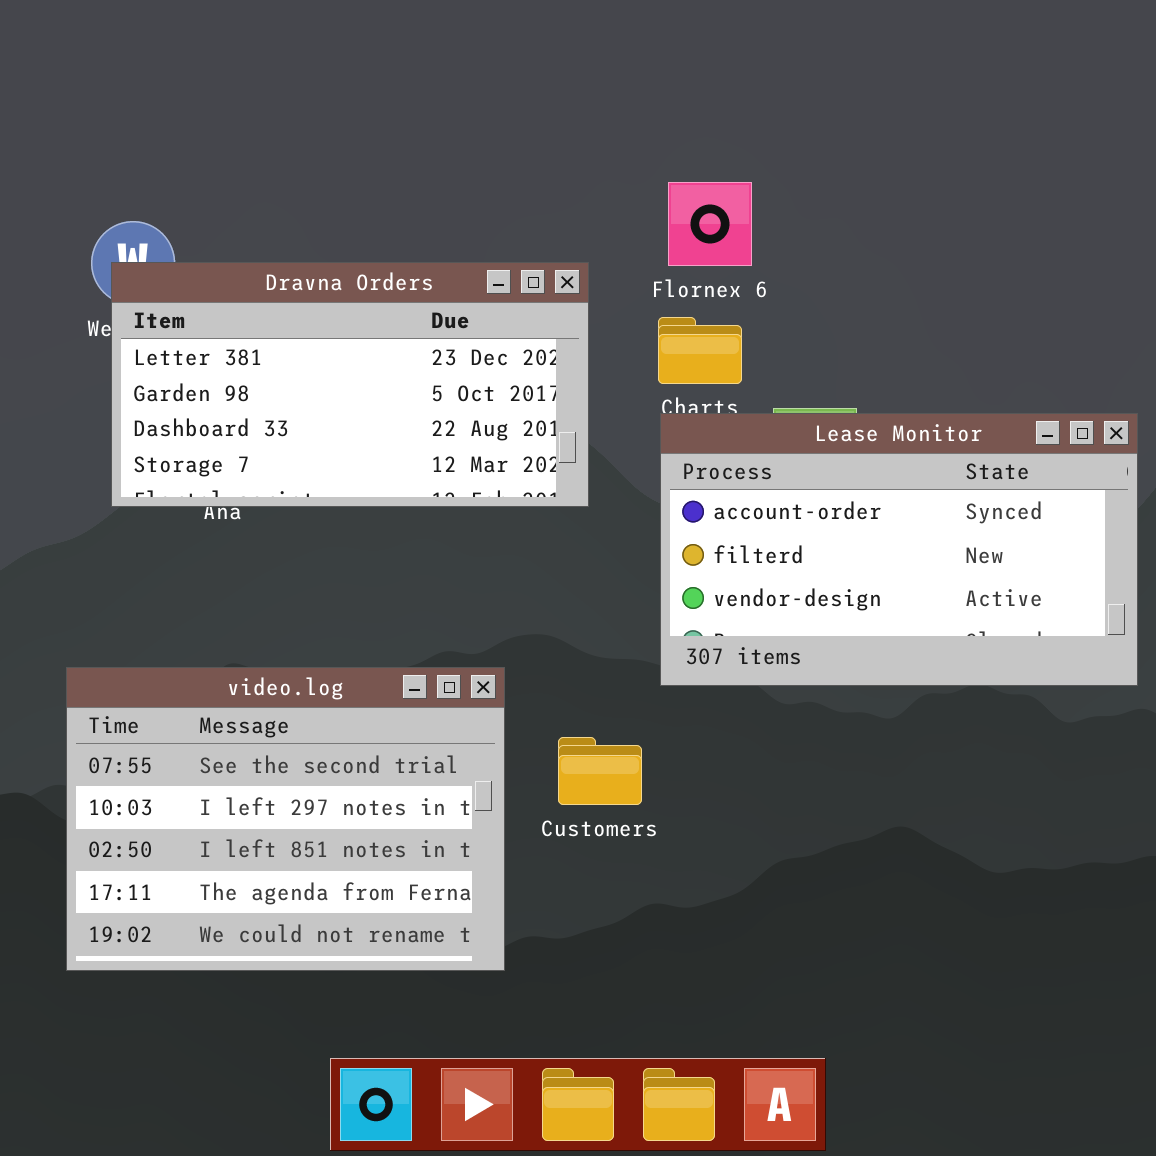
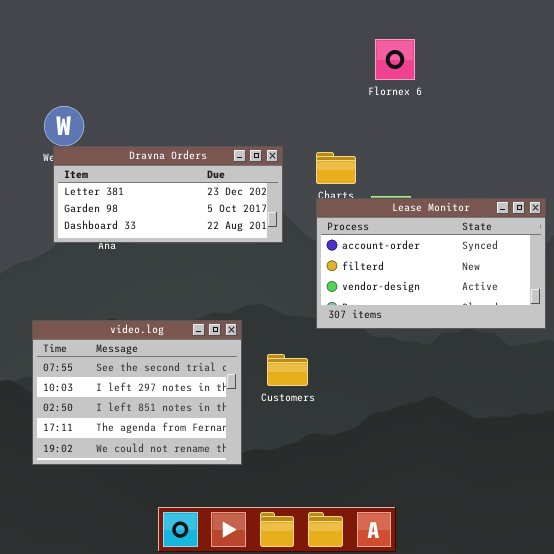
Flornex 6: [668,182,752,266] -> [375,39,415,80], moved
Dravna Orders: [111,262,589,507] -> [53,146,283,243], resized

